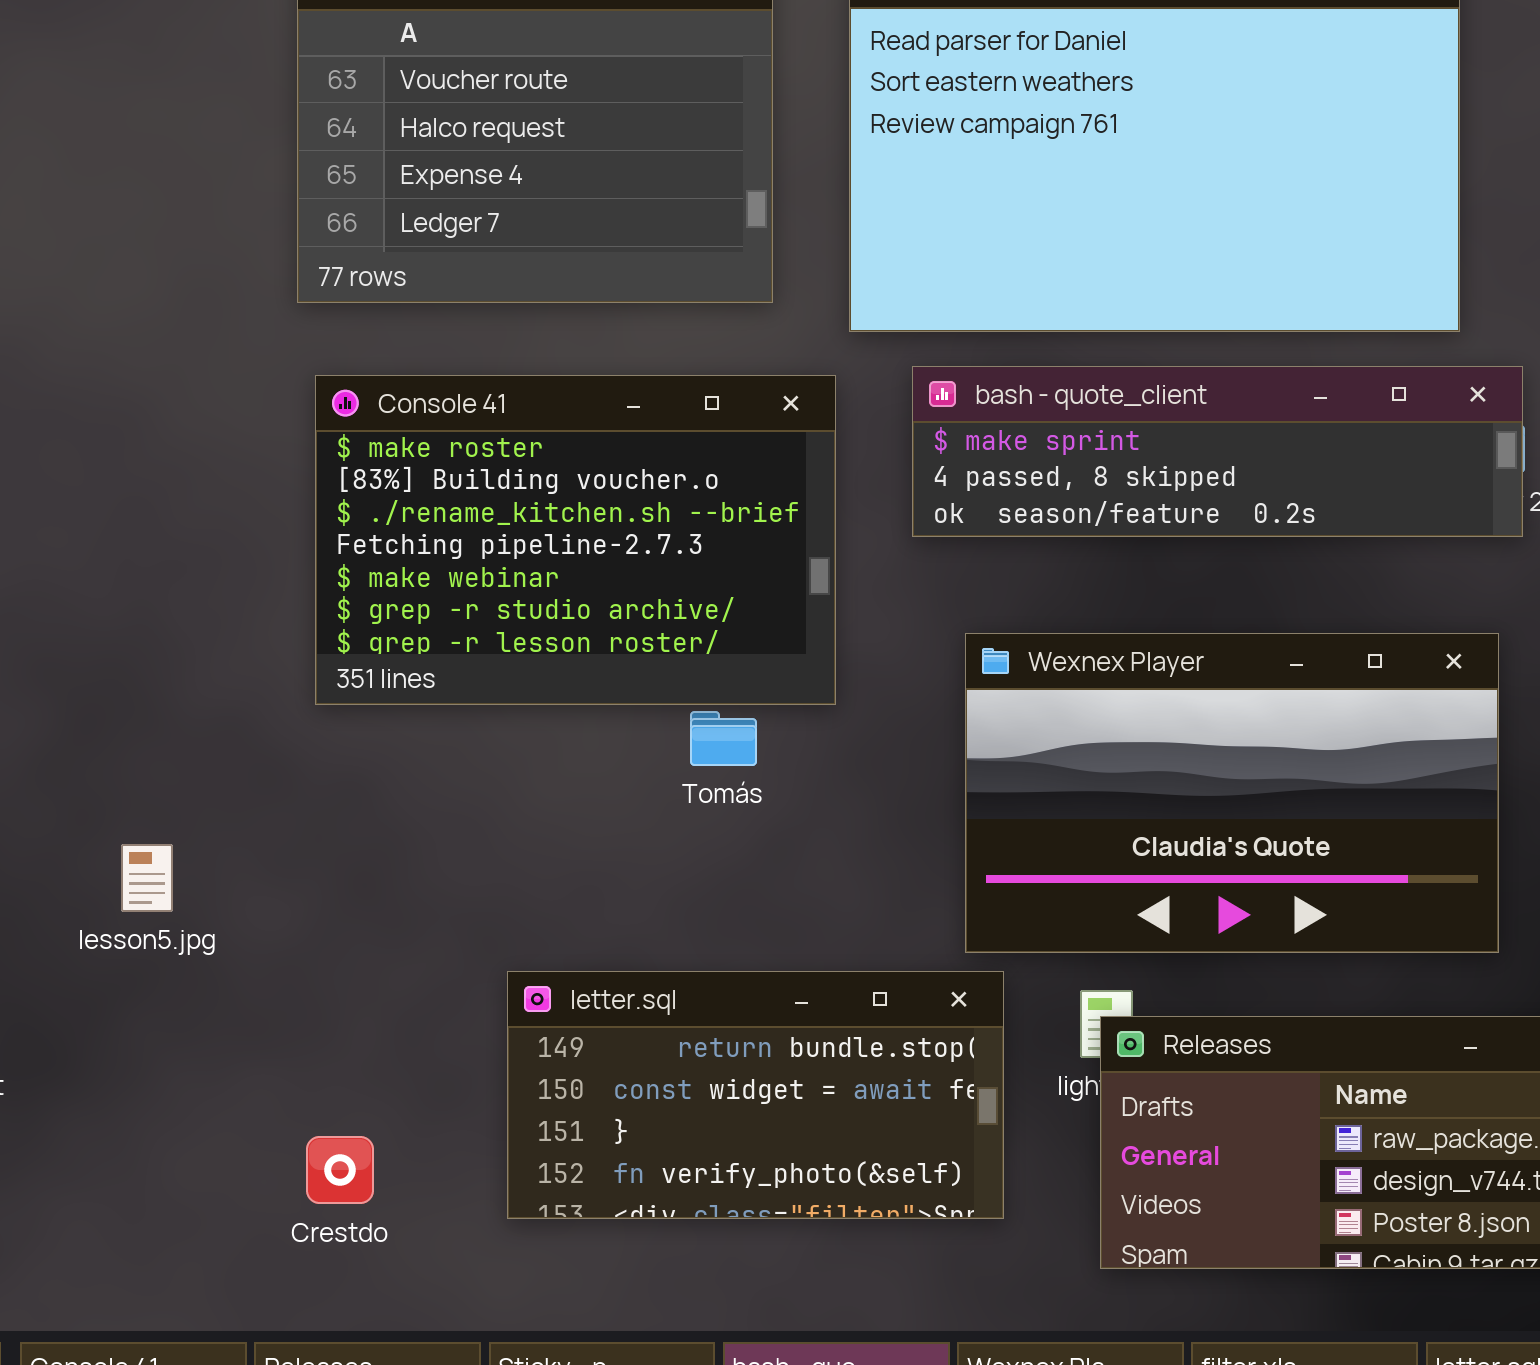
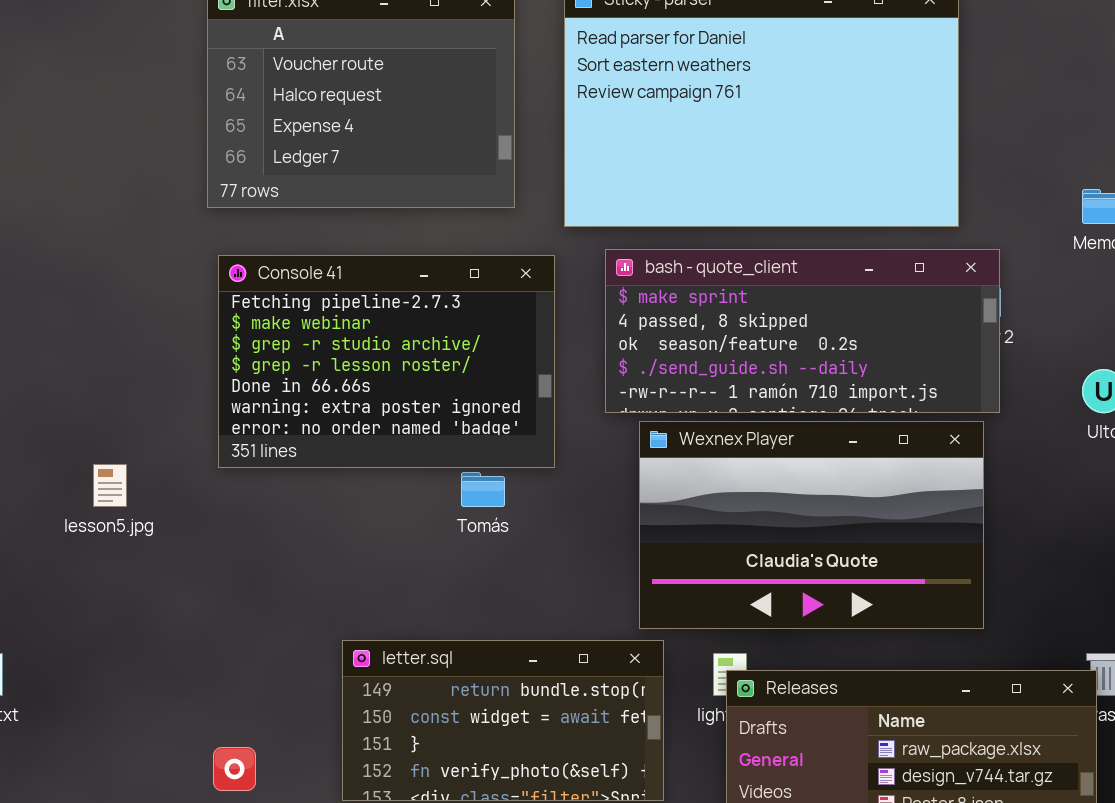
bash - quote_client: [912,366,1523,537] -> [605,249,1000,413], resized
Console 41: [315,375,836,705] -> [218,255,555,468], scrolled down 3 rows
lesson5.jpg: [121,844,173,912] -> [93,464,127,507], moved

